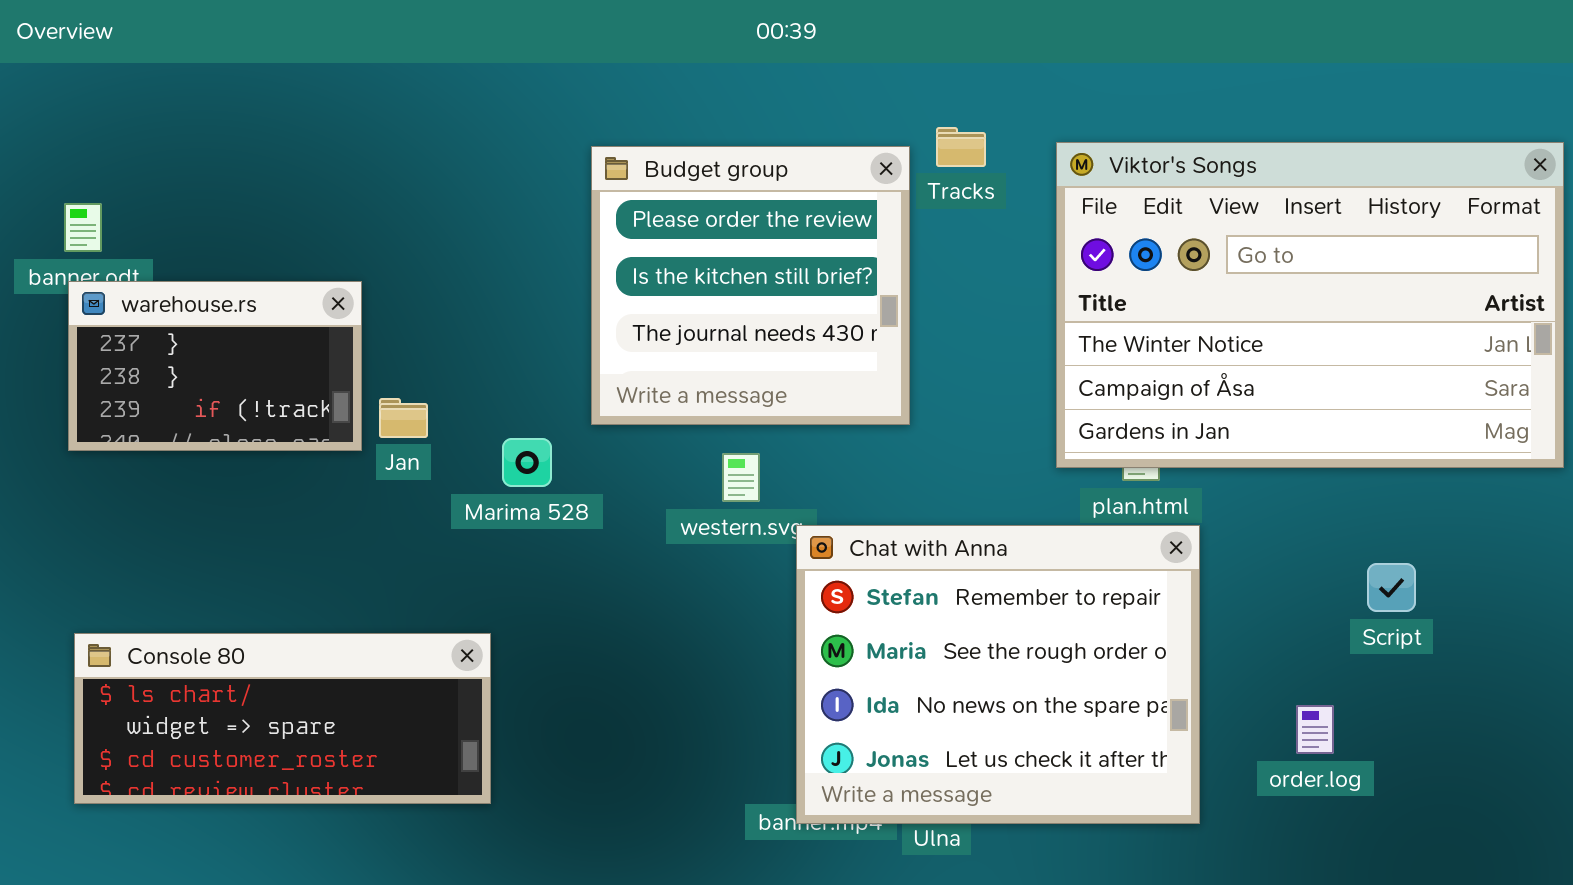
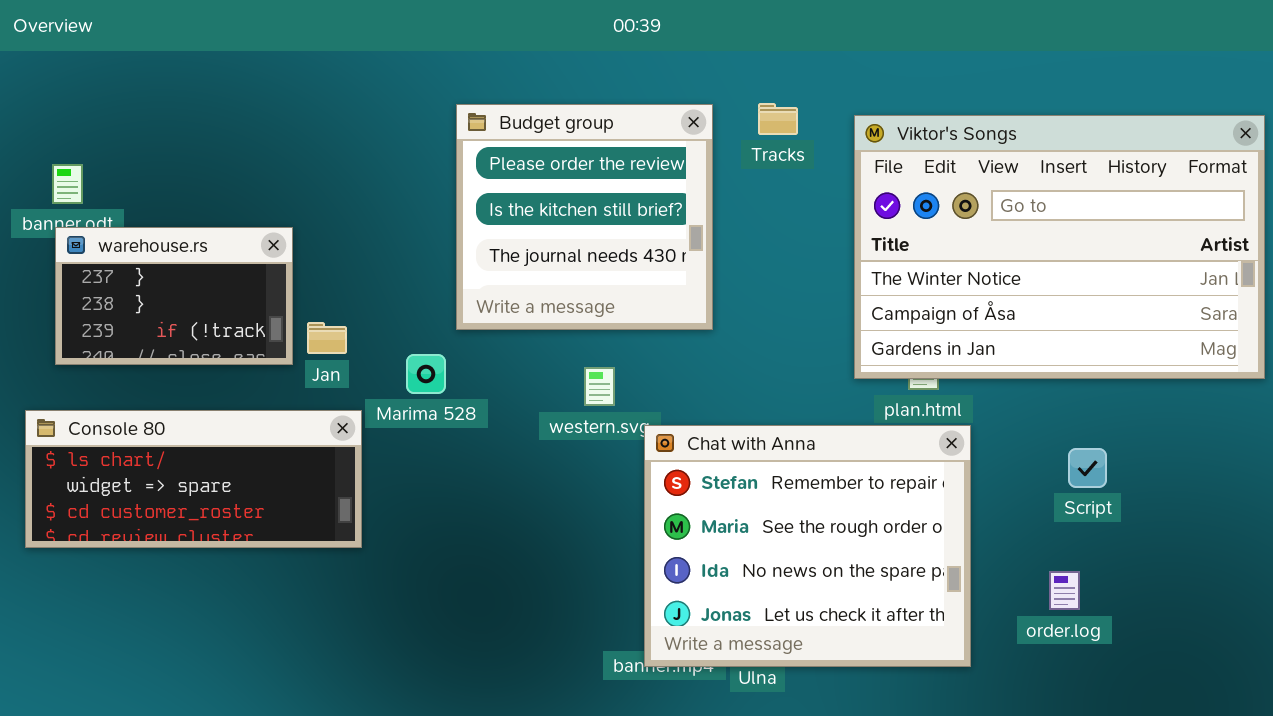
Budget group: [591,146,910,425] -> [456,104,713,330], moved
Script: [1367,563,1416,612] -> [1068,448,1107,488], moved
Console 80: [74,633,491,804] -> [25,410,362,548], moved

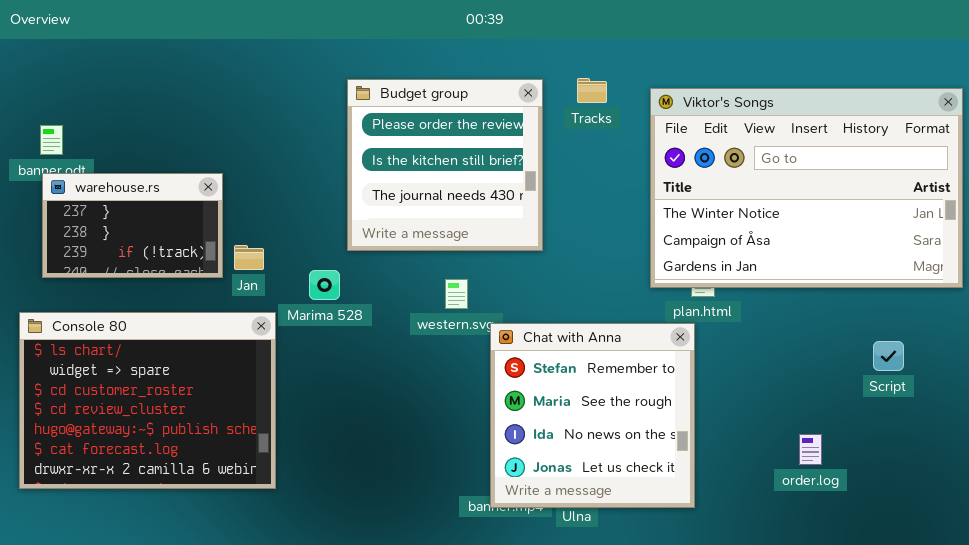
Console 80: [25,410,362,548] -> [19,312,276,489], resized
Chat with Anna: [644,425,971,667] -> [490,323,695,508], resized
Script: [1068,448,1107,488] -> [873,341,904,371], moved

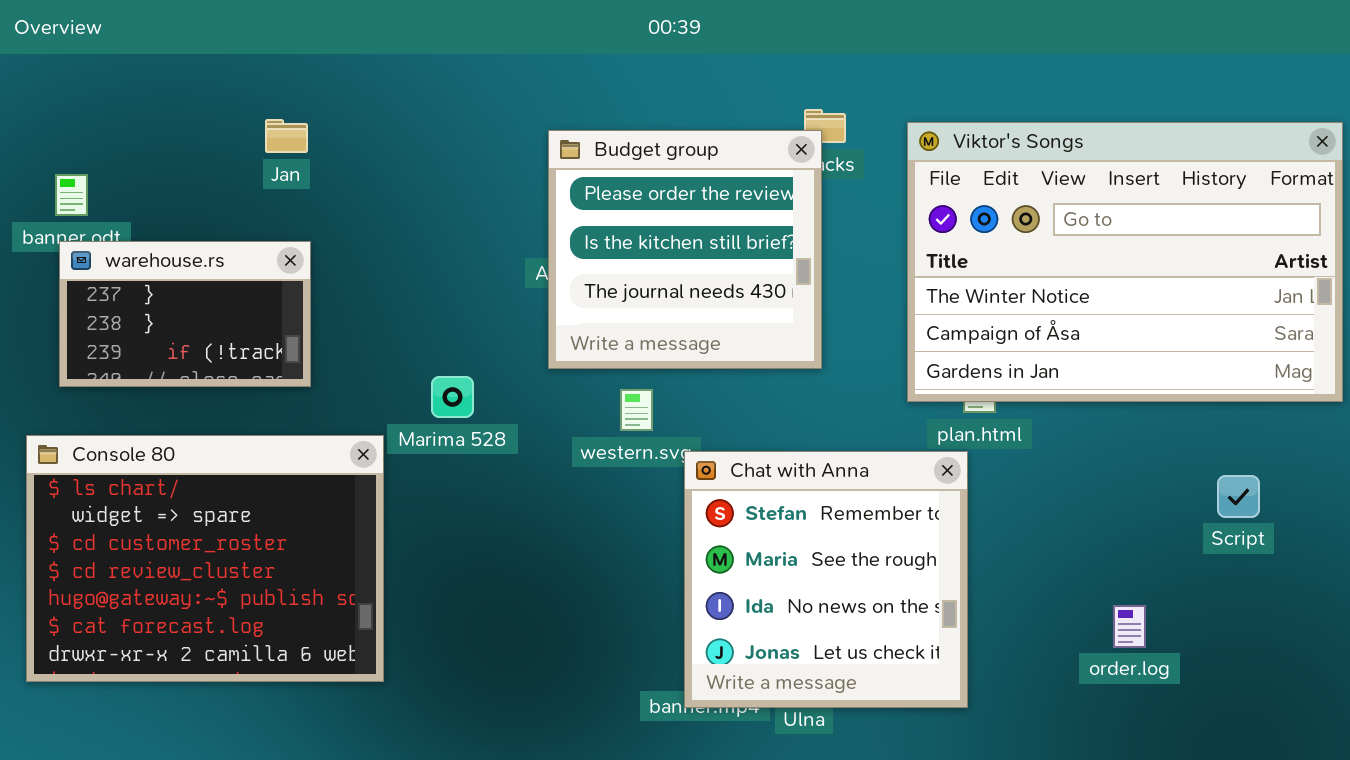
Budget group: [347,79,543,251] -> [548,130,822,369], moved
Jan: [234,245,264,270] -> [265,119,308,153], moved

